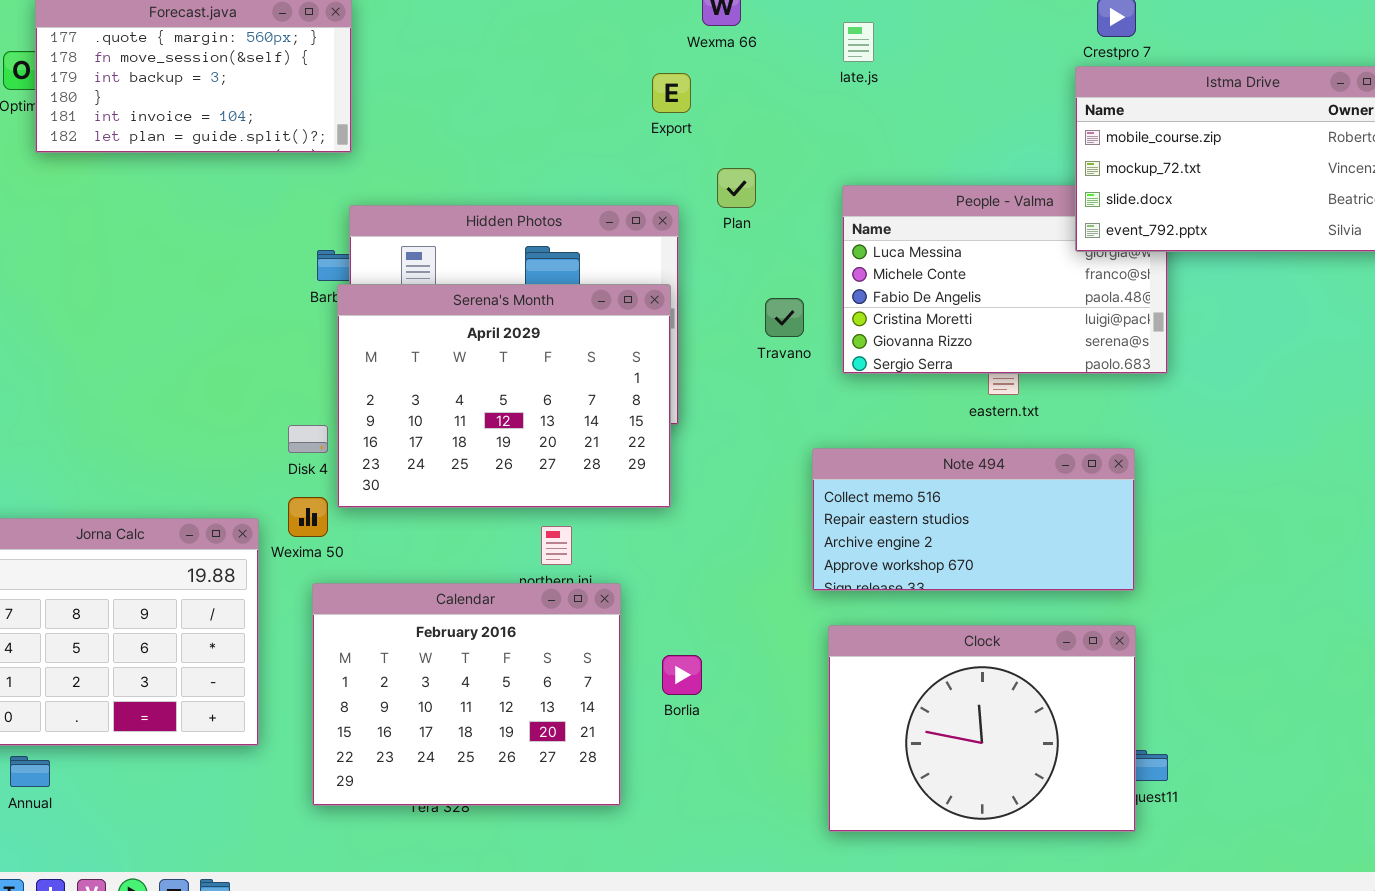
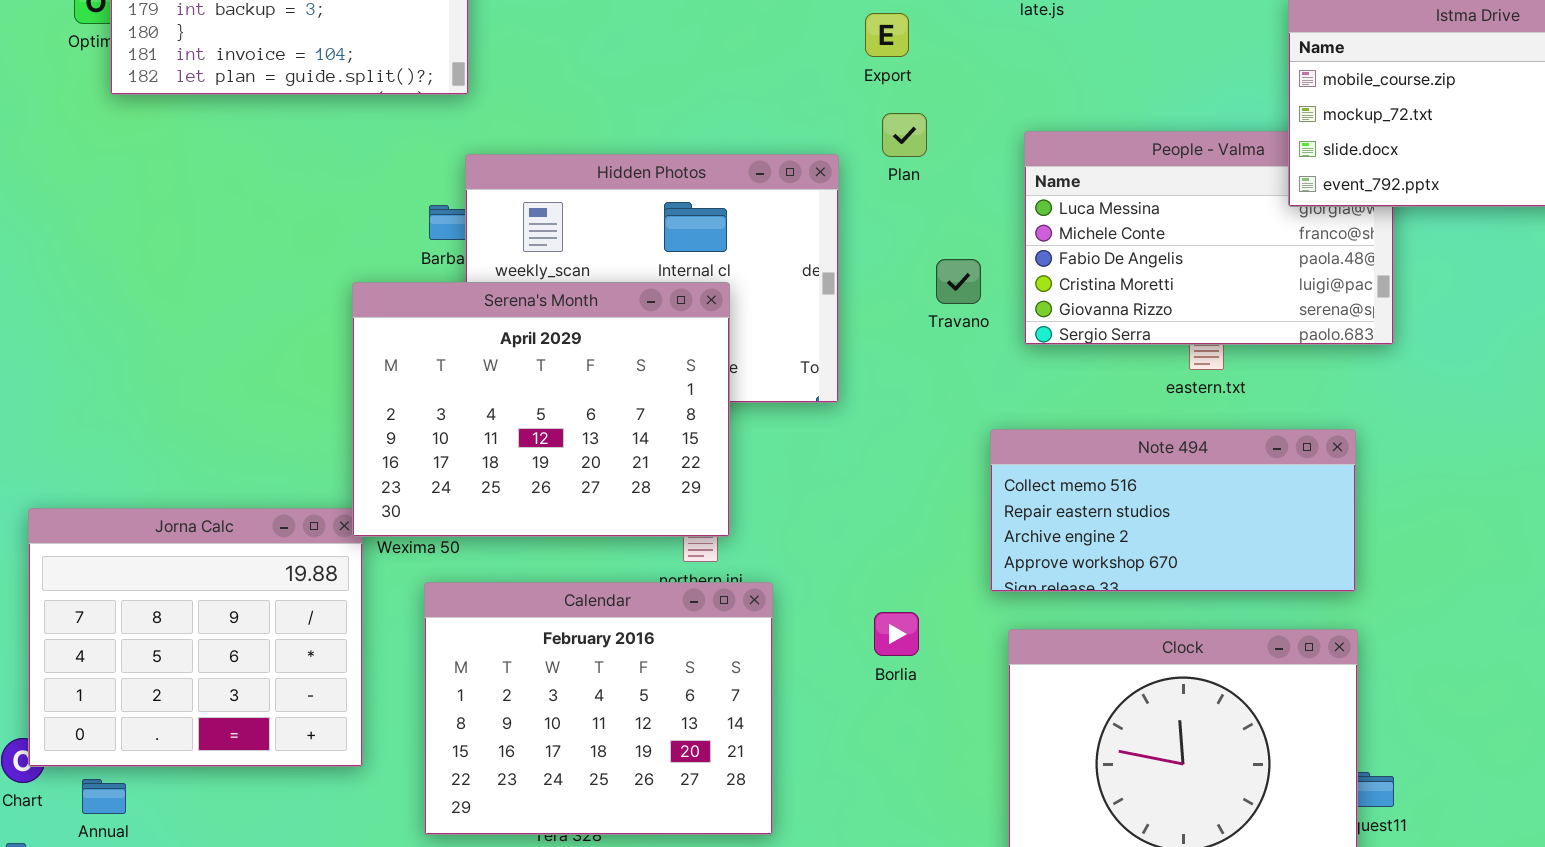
Export: [652,73,691,113] -> [865,13,909,57], moved
Serena's Month: [337,284,671,508] -> [352,282,730,537], moved
Borlia: [662,655,702,695] -> [874,612,919,656], moved

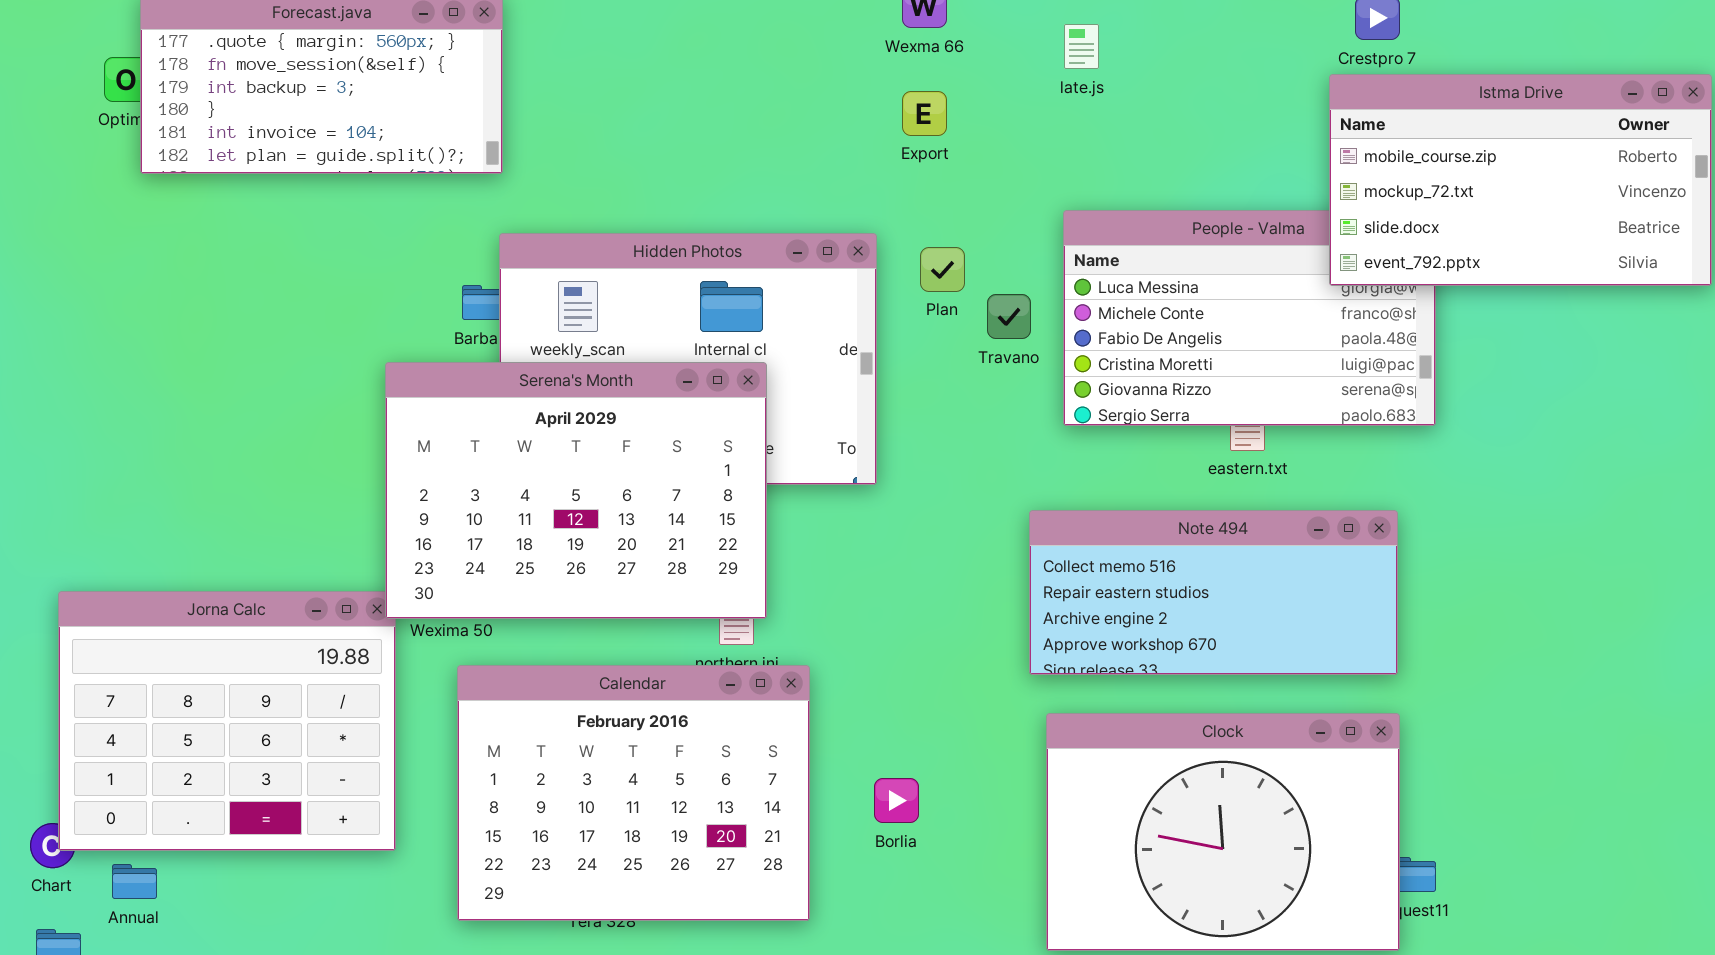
Plan: [882,113,927,157] -> [920,247,965,292], moved
Travano: [936,259,981,304] -> [987,294,1031,339], moved
Borlia: [874,612,919,656] -> [874,778,919,823], moved

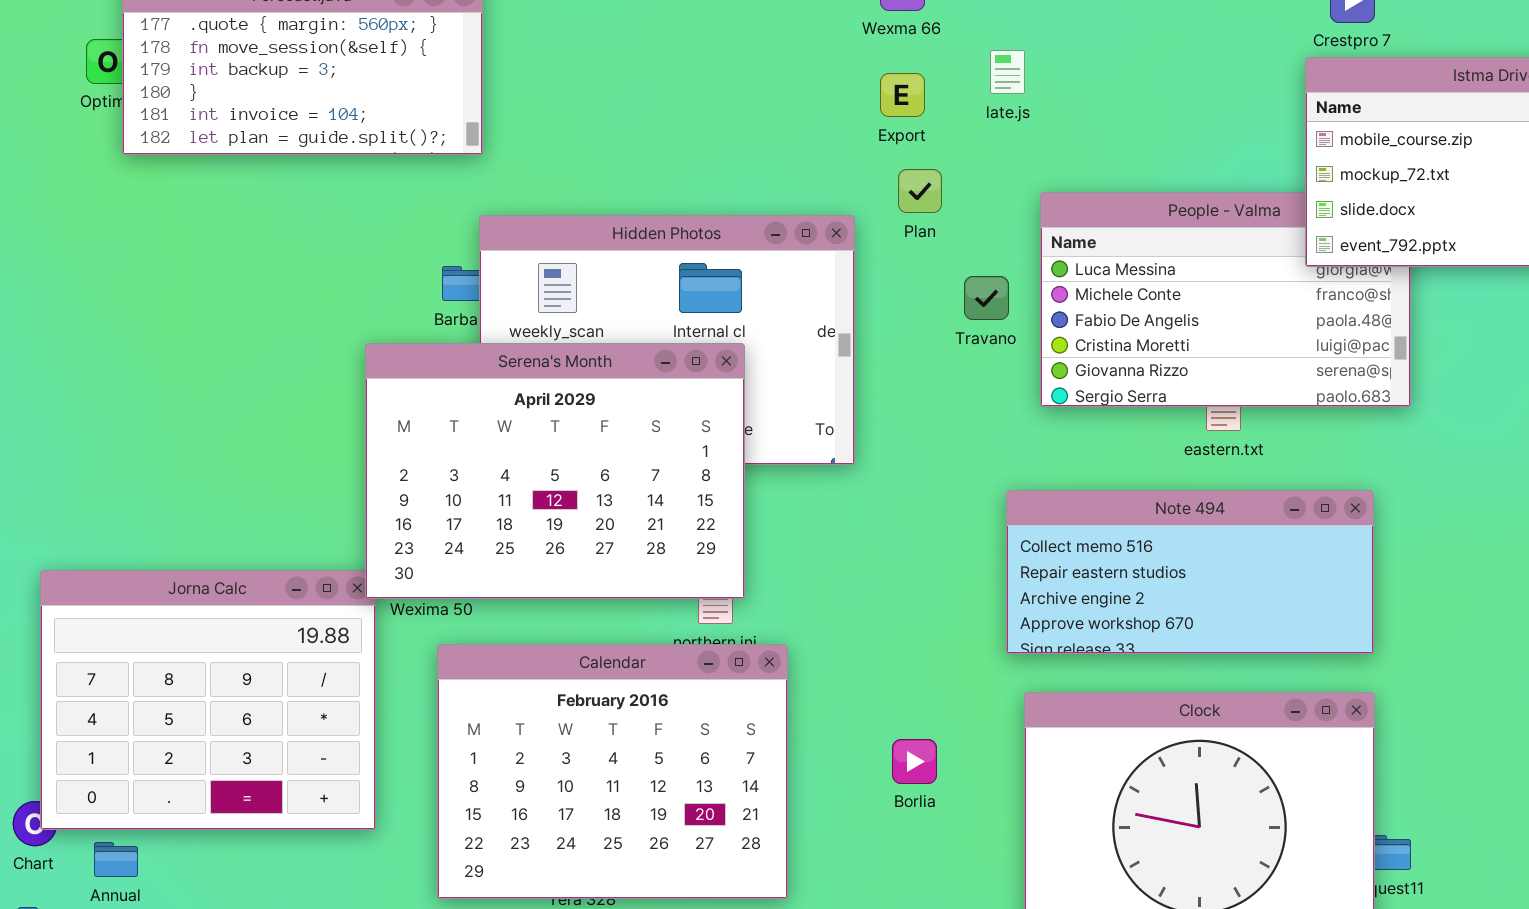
late.js: [1064,24,1099,69] -> [990,50,1025,94], moved
Plan: [920,247,965,292] -> [898,169,942,213], moved
Borlia: [874,778,919,823] -> [892,739,937,784], moved

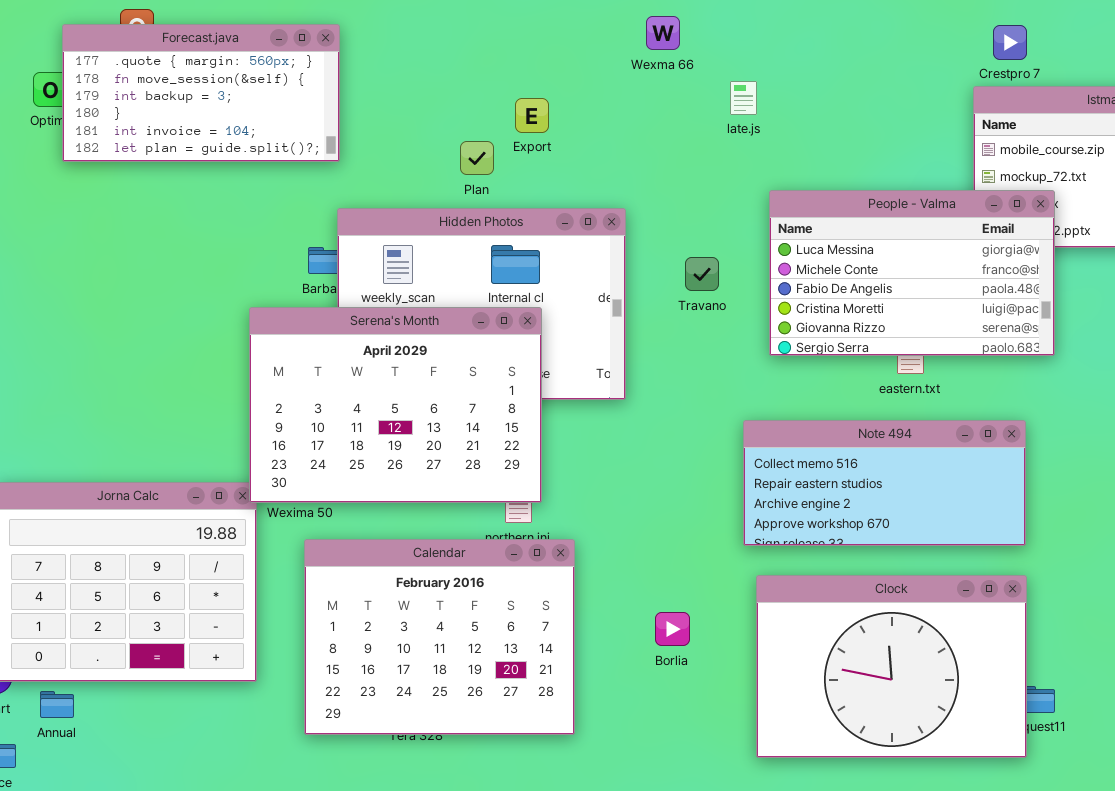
Export: [880,73,925,117] -> [515,98,549,133], moved
Plan: [898,169,942,213] -> [460,141,494,175], moved
People - Valma: [1040,192,1411,407] -> [769,190,1055,356], raised
Travano: [964,276,1009,320] -> [685,257,719,291], moved

